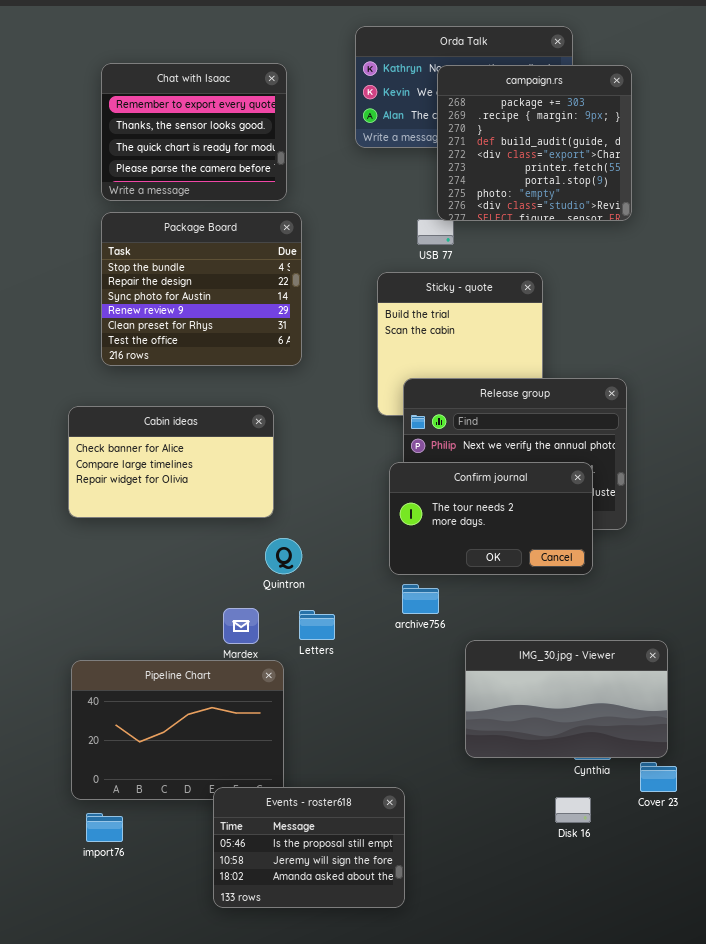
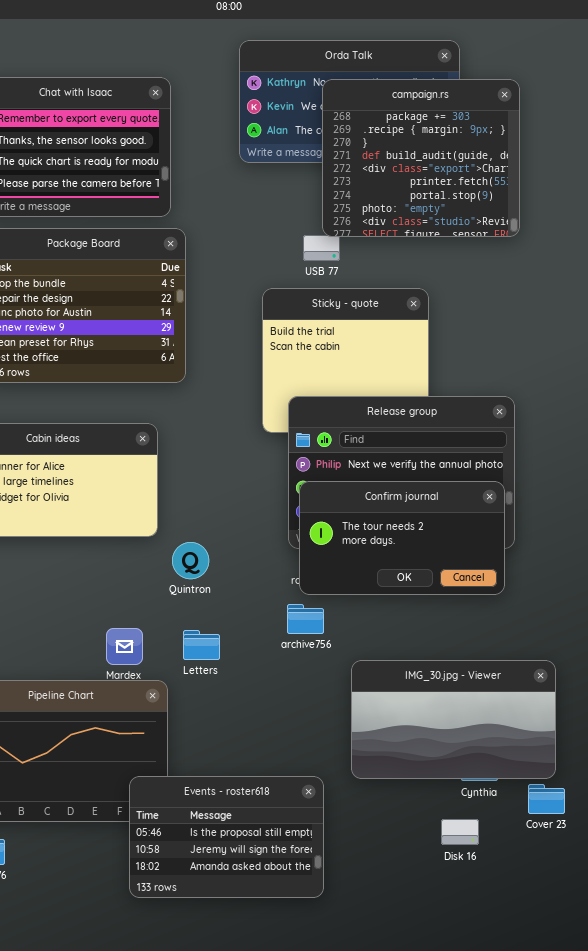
Confirm journal: [389,462,593,575] -> [299,481,505,595], moved
Quintron: [265,538,302,574] -> [172,542,209,579], moved
Events - roster618: [213,787,405,908] -> [129,776,324,898], moved

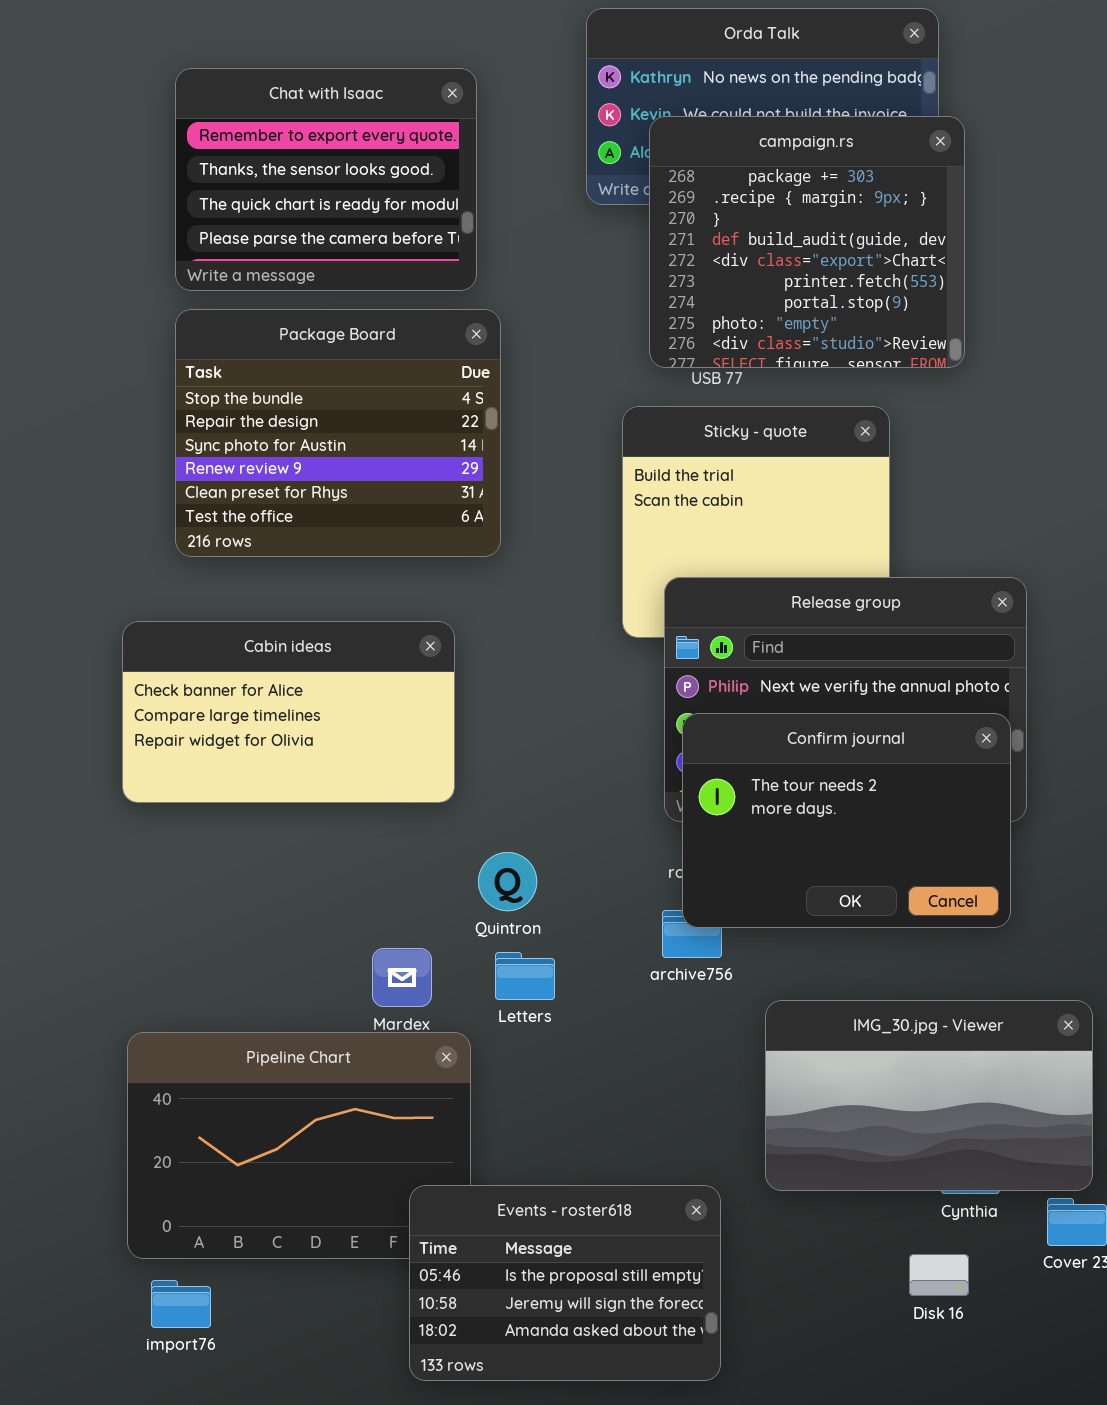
campaign.rs: [322,79,520,237] -> [649,116,965,368], moved
Confirm journal: [299,481,505,595] -> [682,713,1011,928], resized
Quintron: [172,542,209,579] -> [478,852,537,911], moved

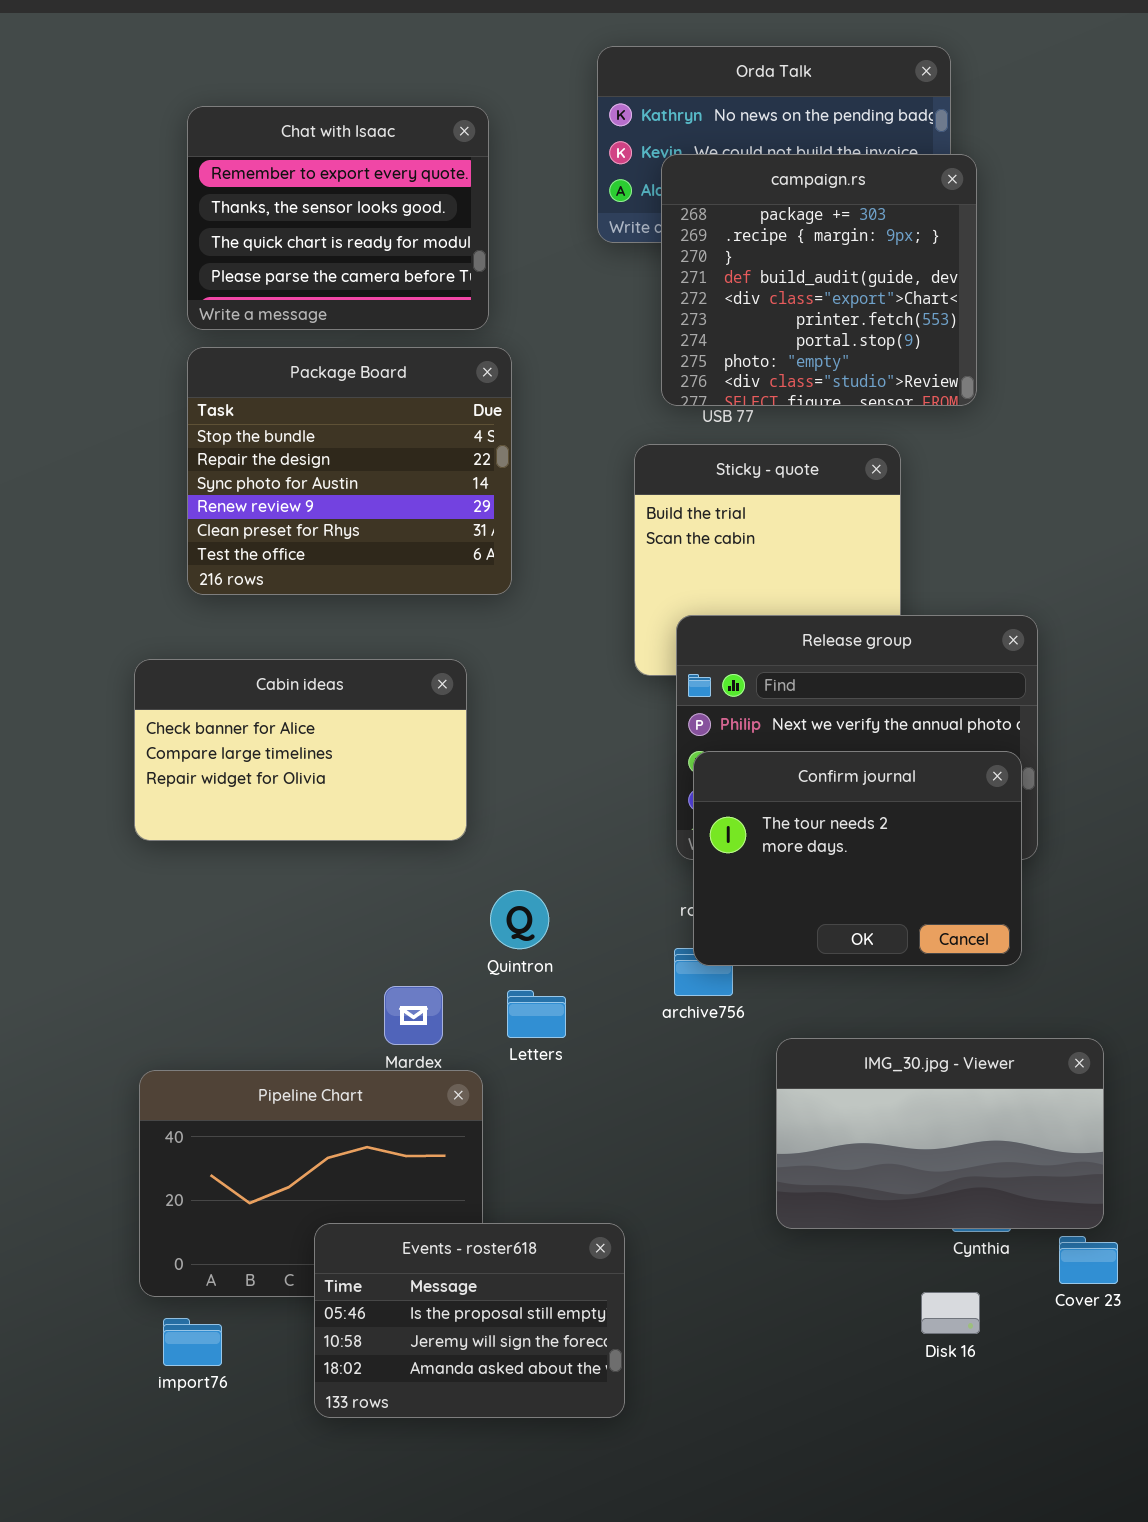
Events - roster618: [409,1185,721,1381] -> [314,1223,625,1418], moved

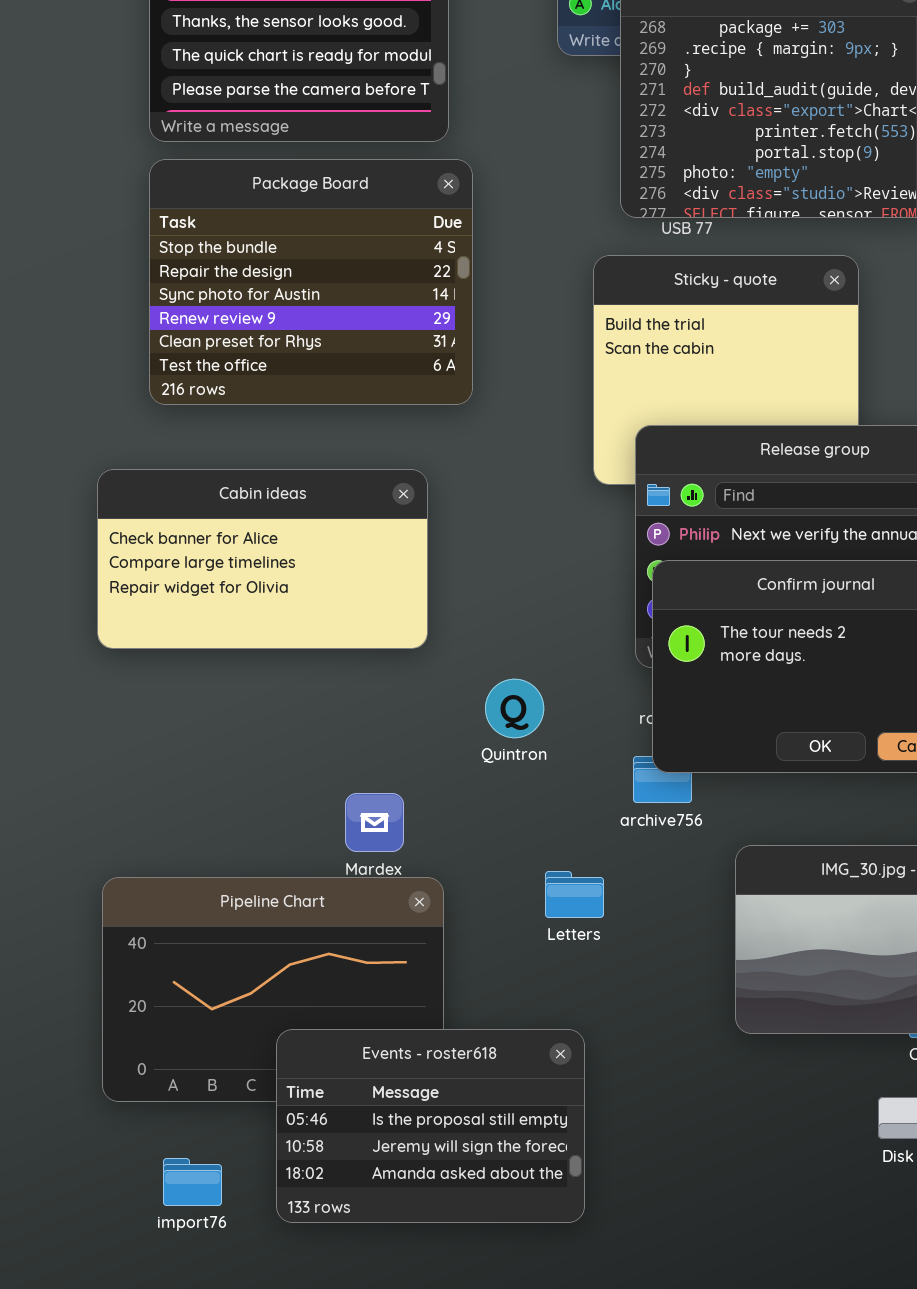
Quintron: [490,890,549,949] -> [485,679,544,738], moved
Letters: [507,990,566,1038] -> [545,871,604,918], moved
import76: [163,1318,222,1366] -> [163,1158,222,1206], moved

